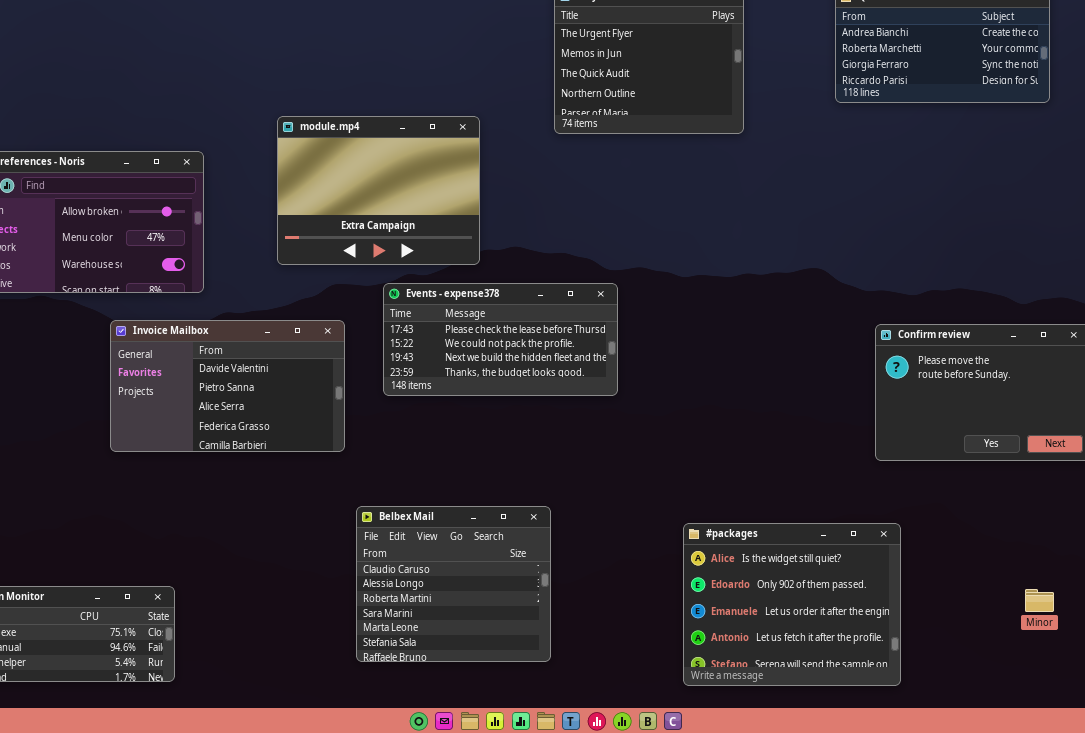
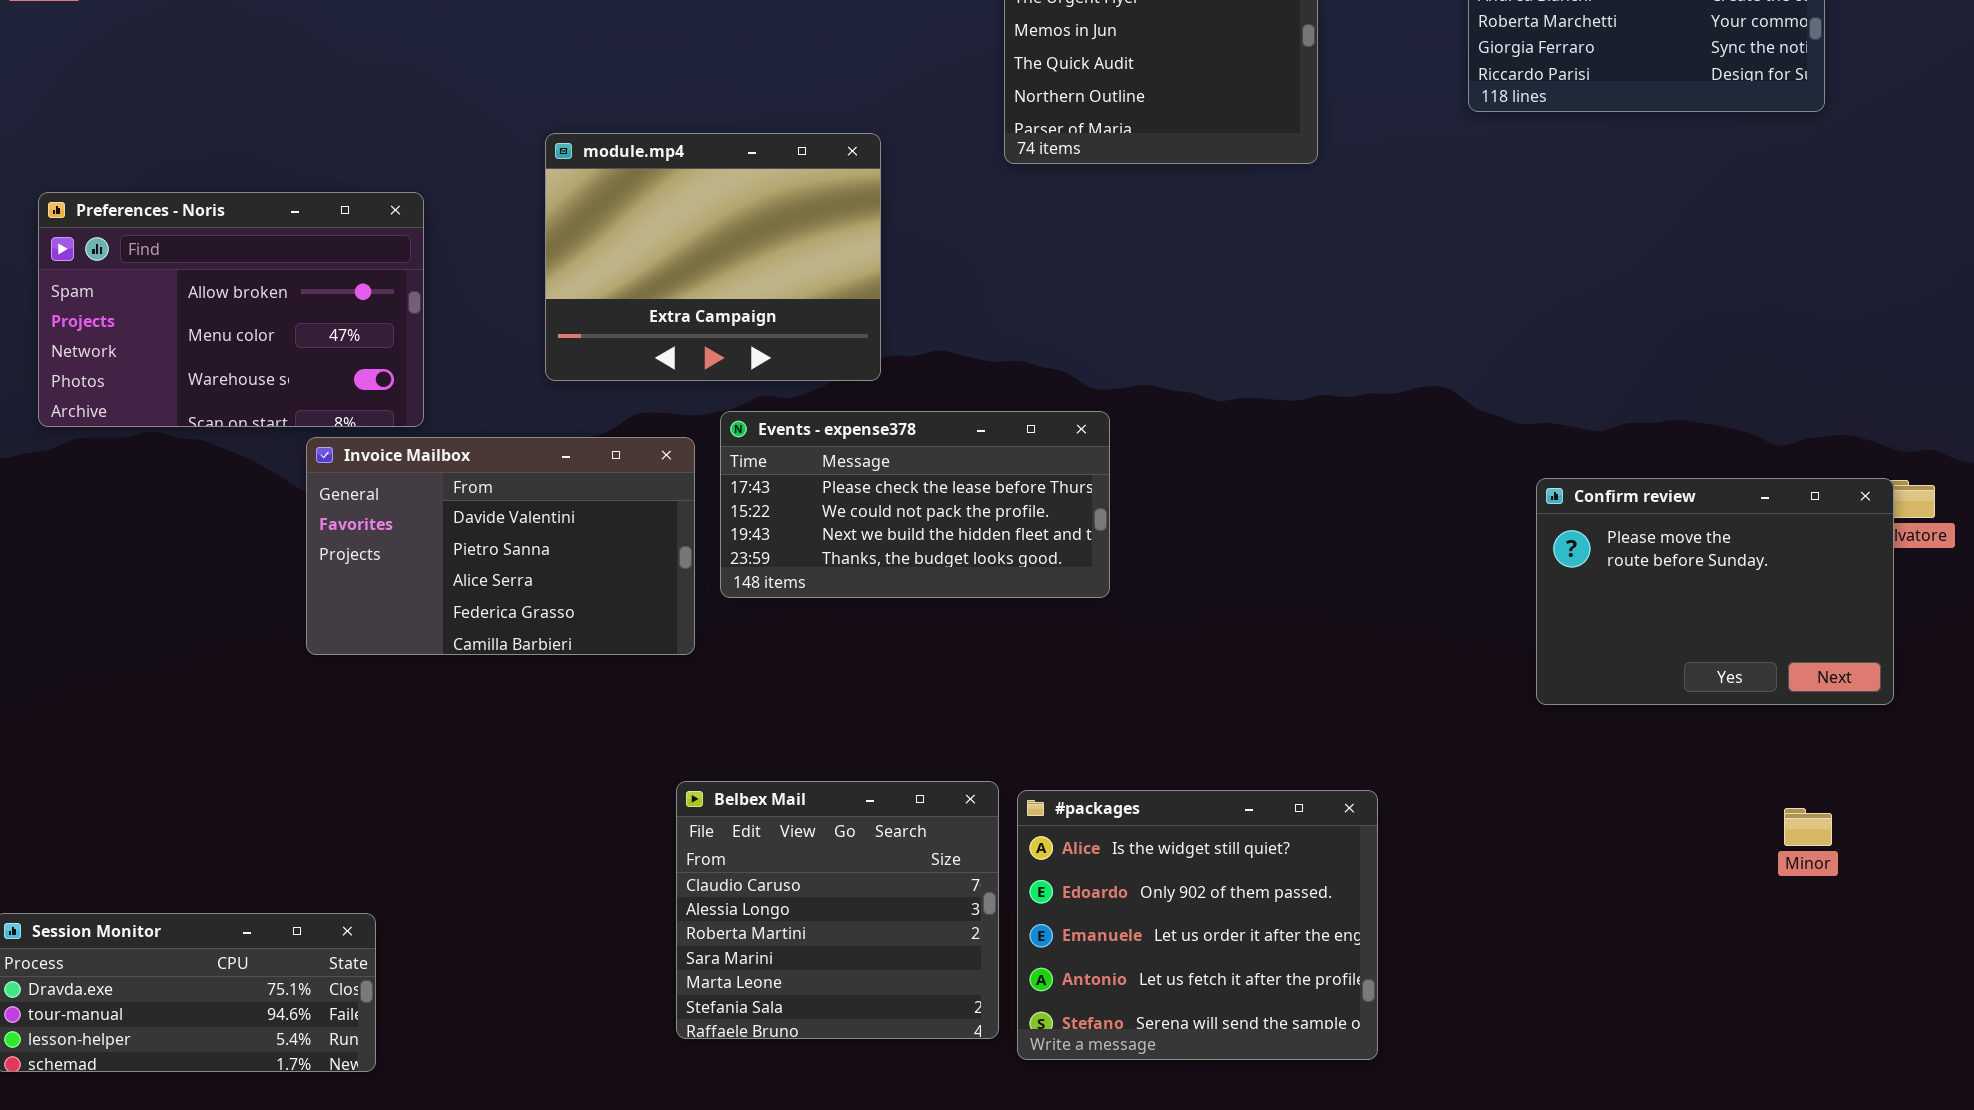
Invoice Mailbox: [110,320,345,452] -> [306,437,695,655], moved
#packages: [683,523,901,686] -> [1017,790,1378,1060], moved
Minor: [1025,589,1054,612] -> [1784,808,1832,846], moved

